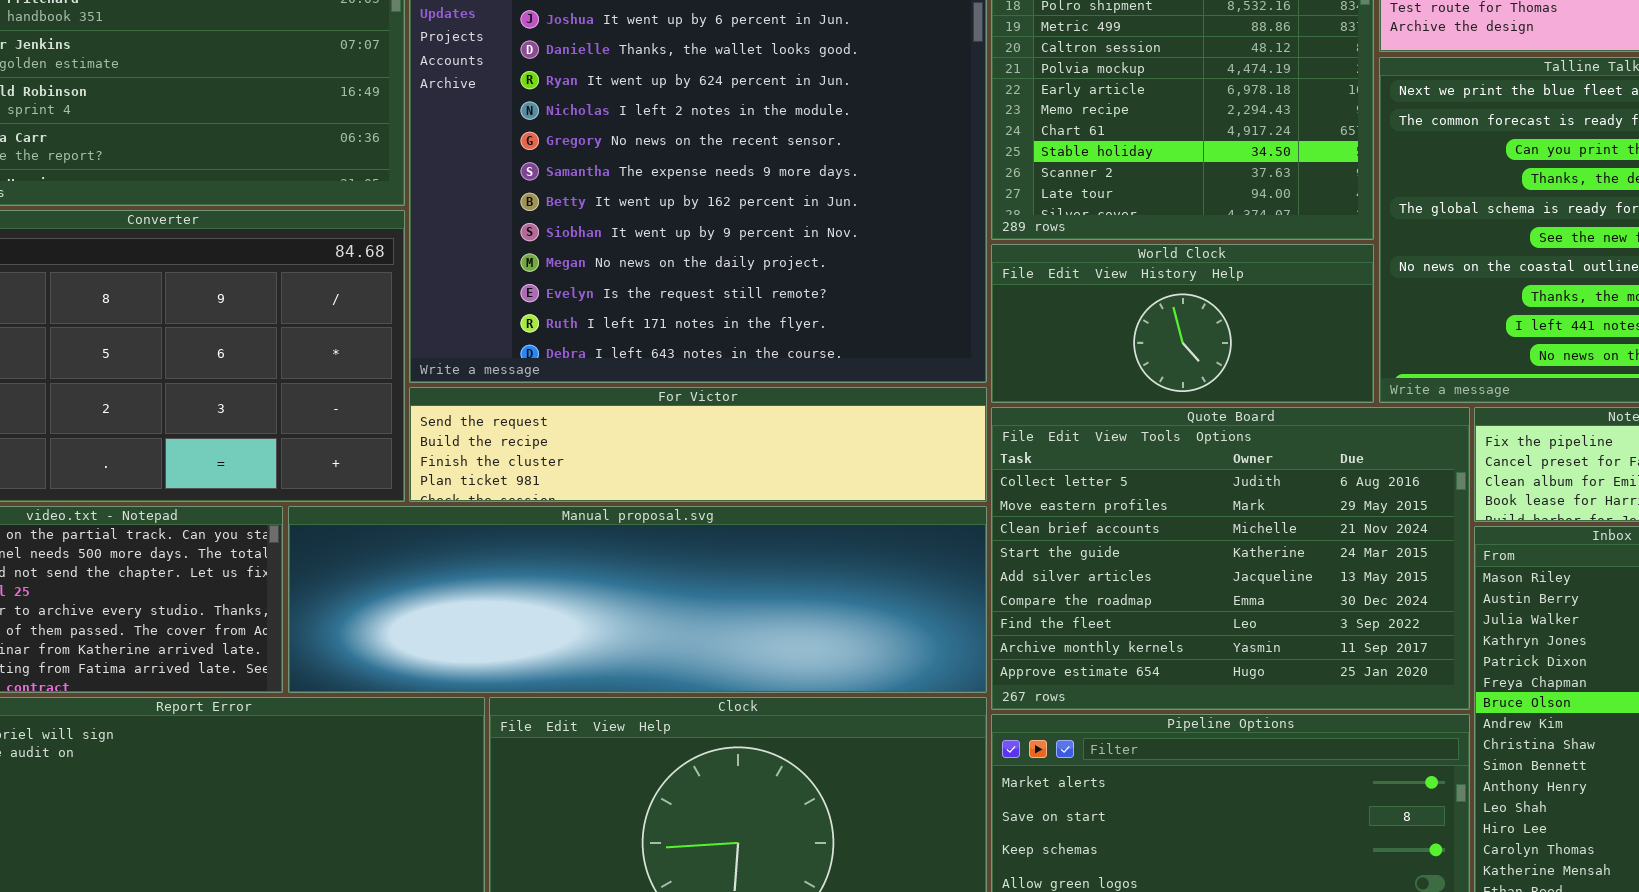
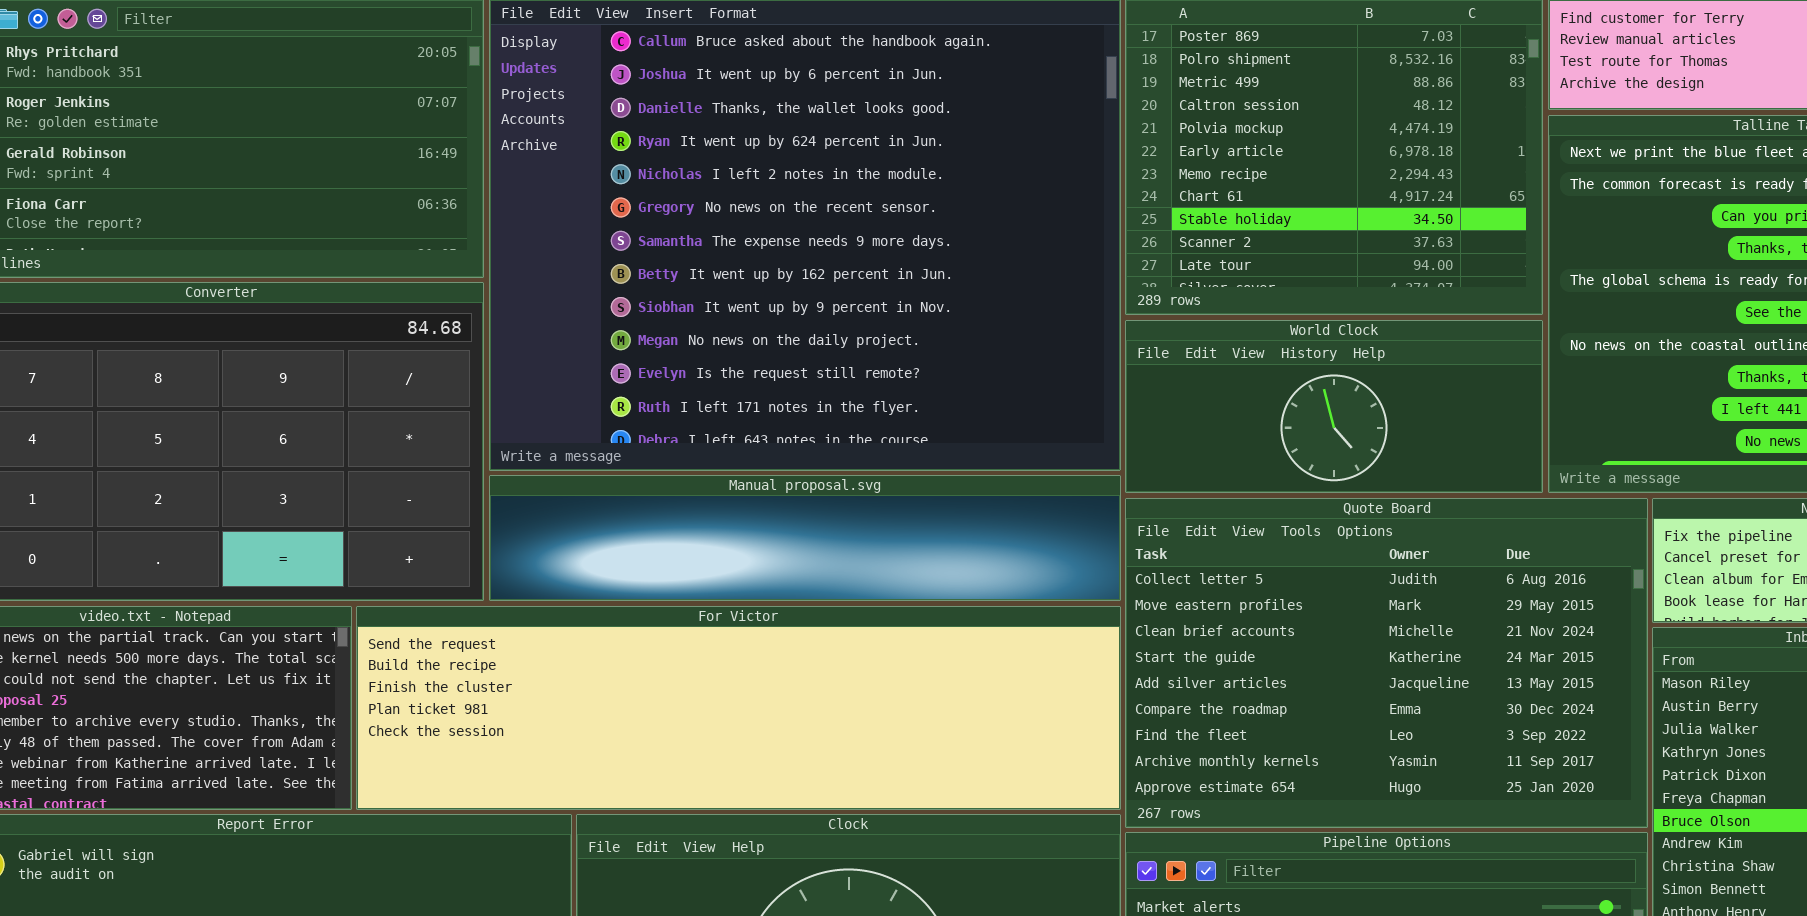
For Victor: [409,387,987,502] -> [356,606,1121,810], moved, resized
Manual proposal.svg: [288,506,987,693] -> [489,475,1121,601], moved, resized

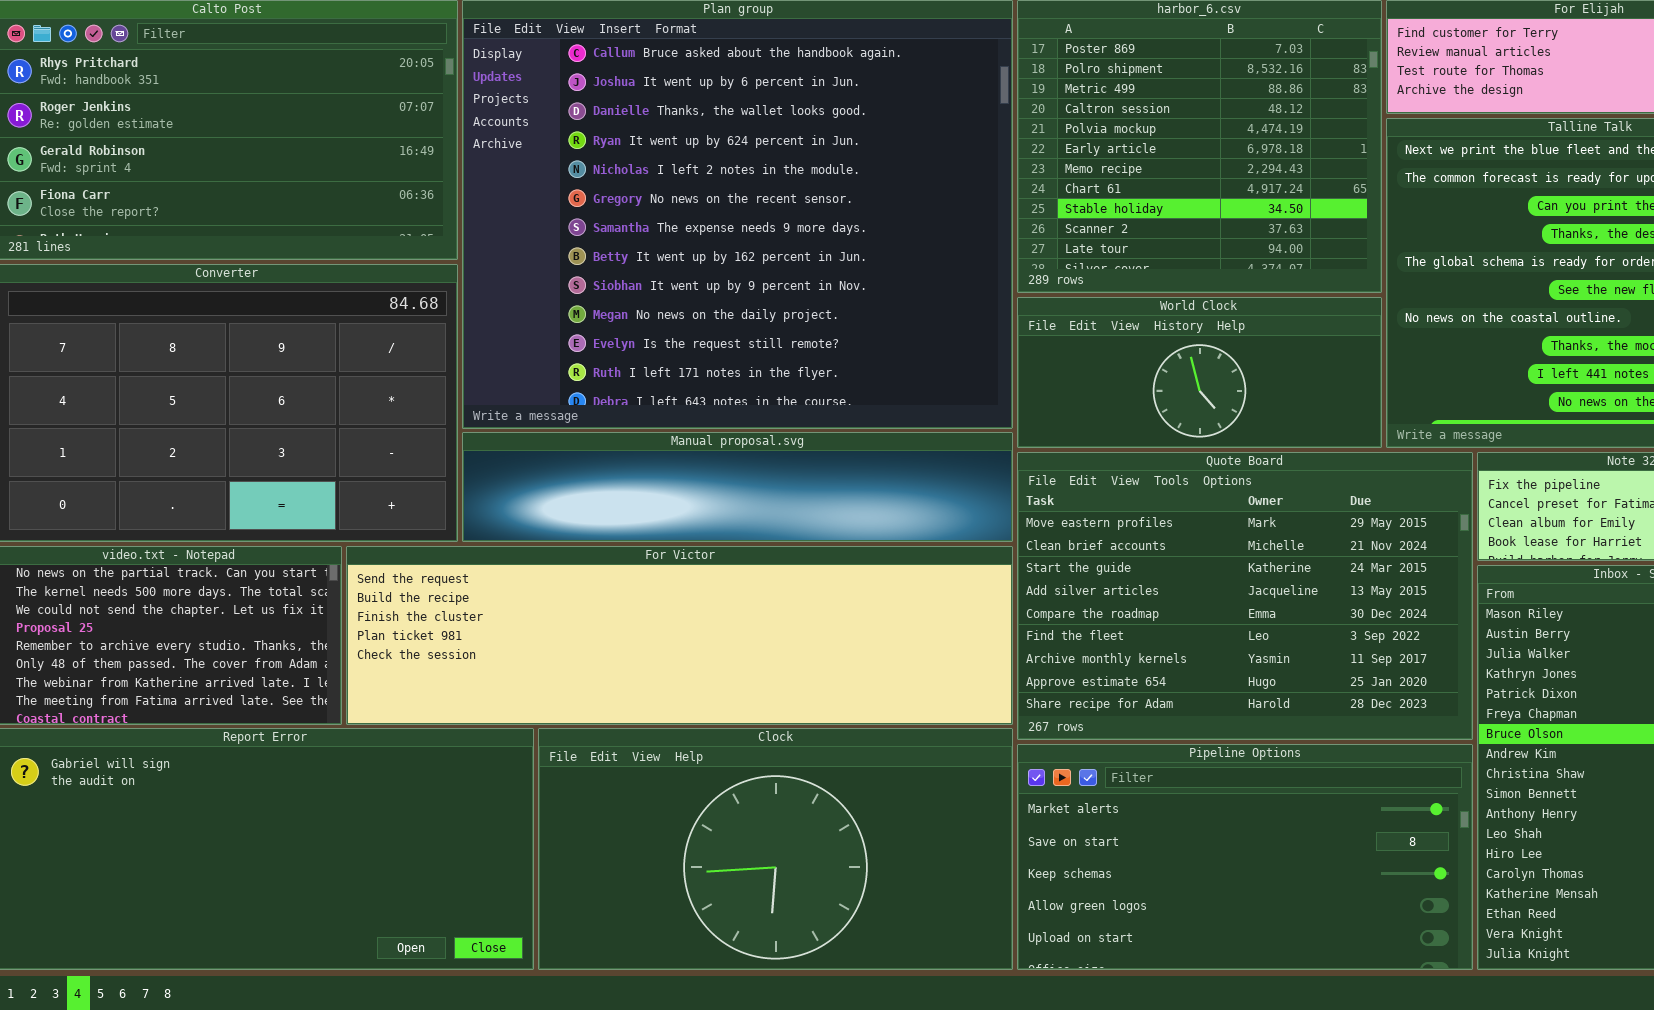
Quote Board: [1125,498,1648,828] -> [1017,452,1473,740], scrolled down 1 row

